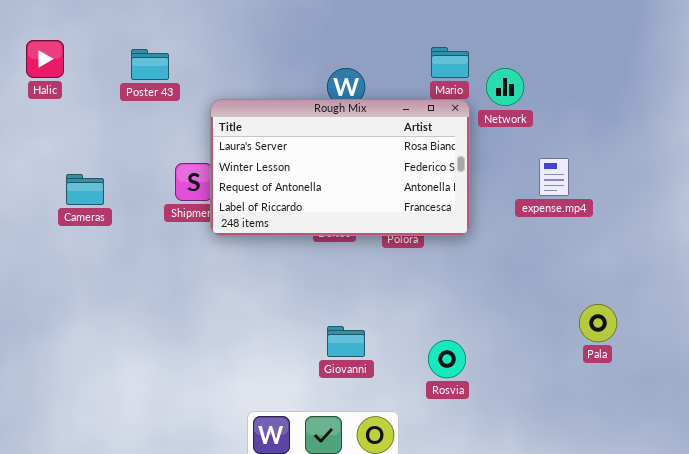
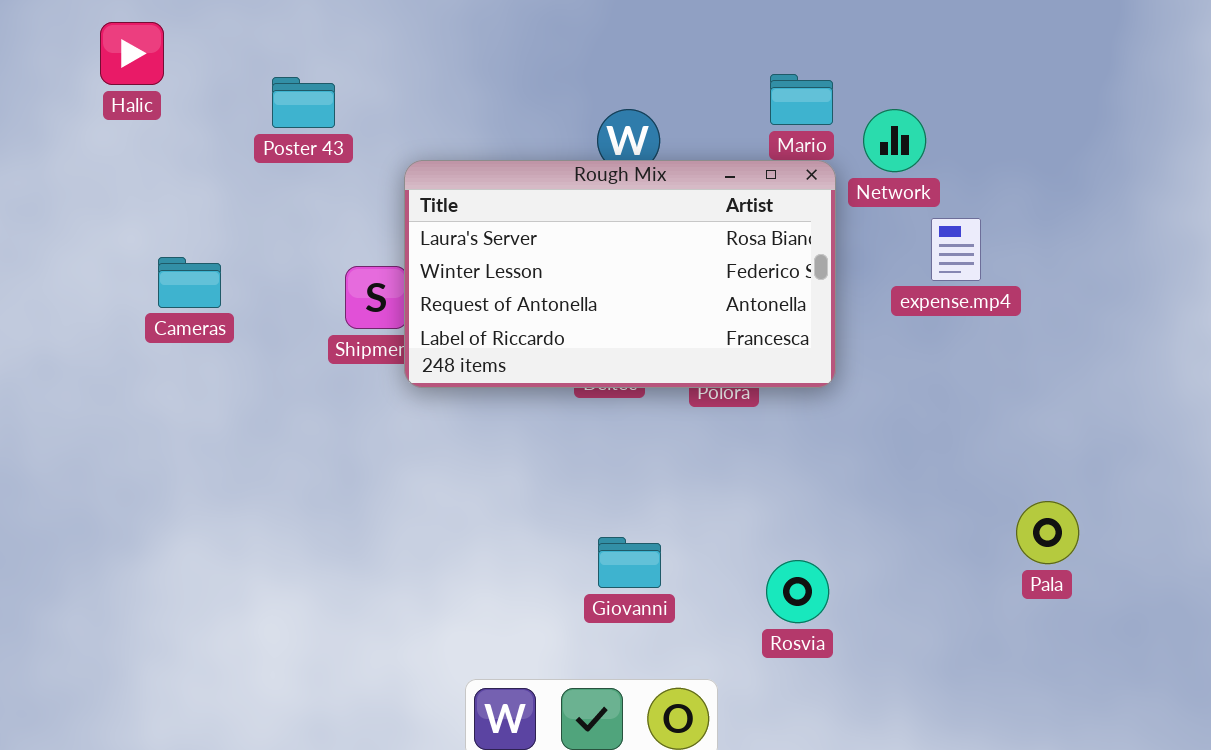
Halic: [26,40,64,78] -> [100,22,164,85], moved
expense.mp4: [539,158,569,196] -> [931,218,981,281], moved
Cameras: [66,174,104,205] -> [158,257,221,308], moved

